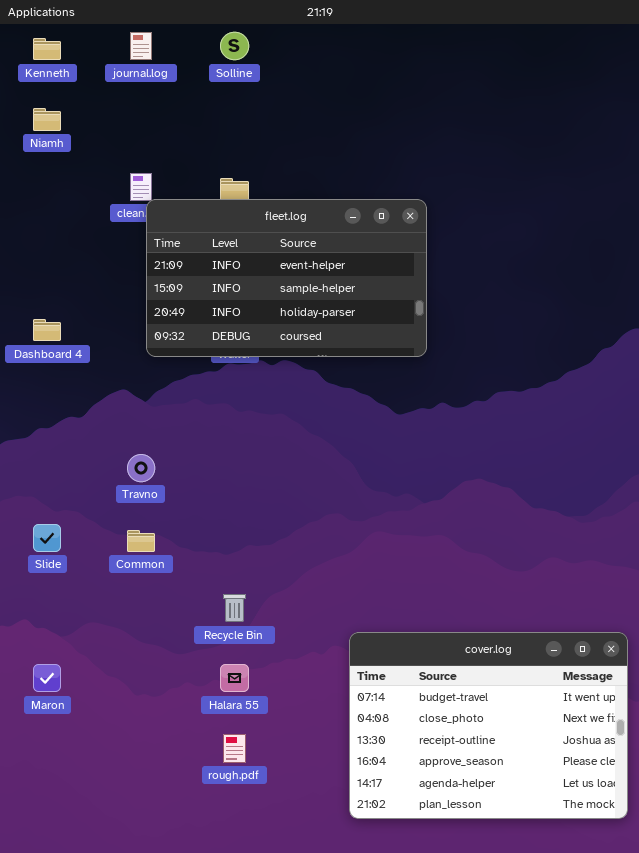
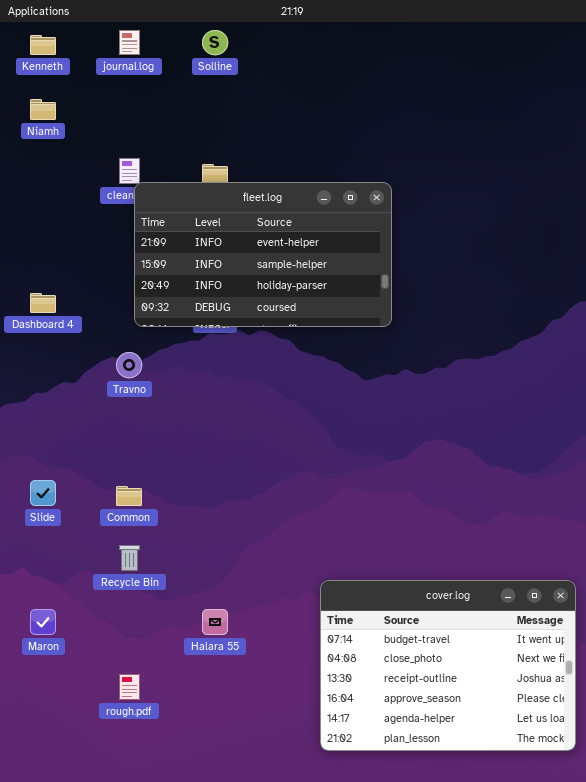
Travno: [127,454,155,482] -> [116,352,142,378], moved
Recycle Bin: [223,594,246,622] -> [119,545,140,571], moved
rough.pdf: [223,734,246,763] -> [119,674,140,700], moved

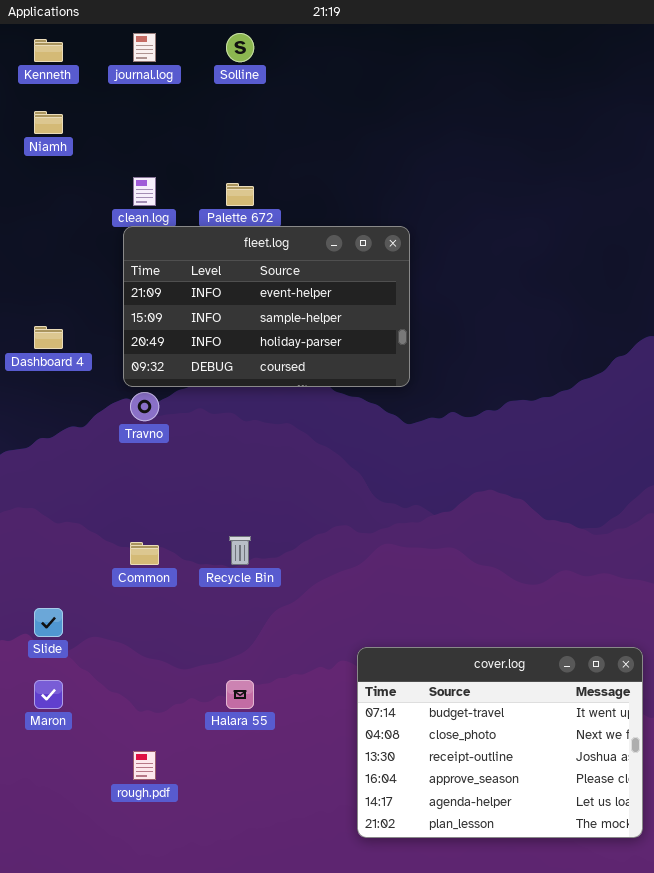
fleet.log: [134,182,392,327] -> [123,226,410,387], moved
Slide: [30,480,56,506] -> [34,608,63,637], moved
Recycle Bin: [119,545,140,571] -> [229,536,251,565], moved

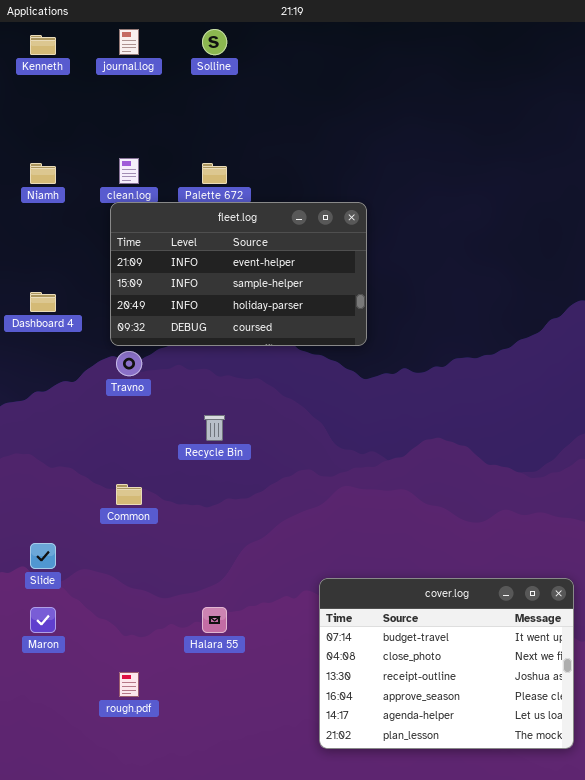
Niamh: [34,111,63,134] -> [30,163,56,184], moved
Recycle Bin: [229,536,251,565] -> [204,415,225,441], moved

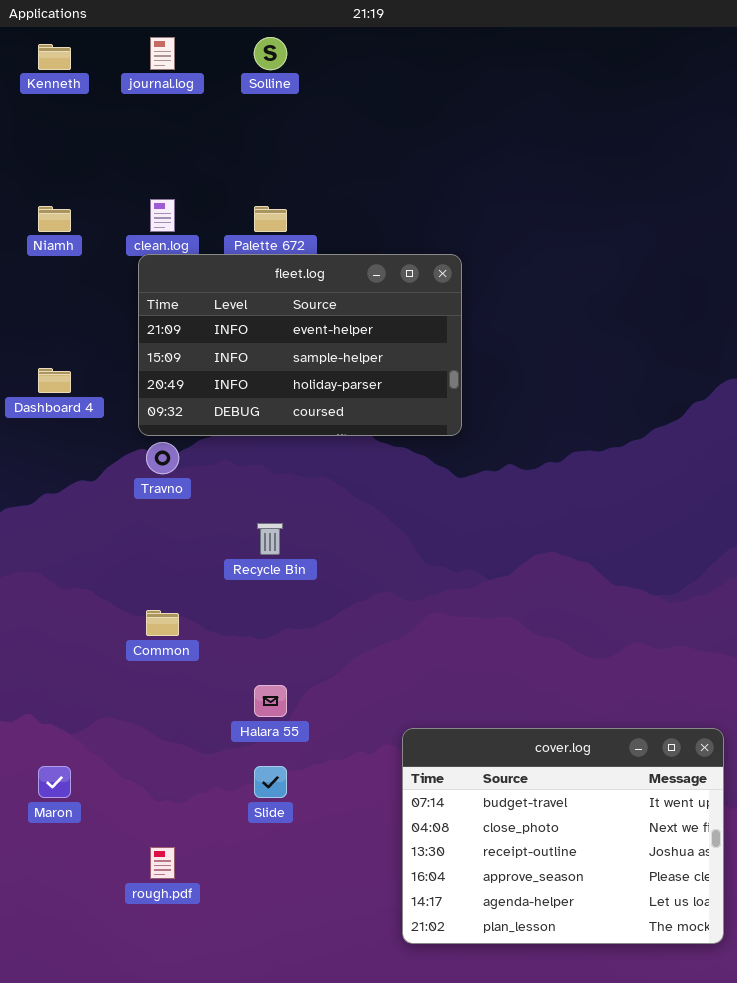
Slide: [30,543,56,569] -> [254,766,287,798], moved
Halara 55: [202,607,227,633] -> [254,685,287,717], moved

